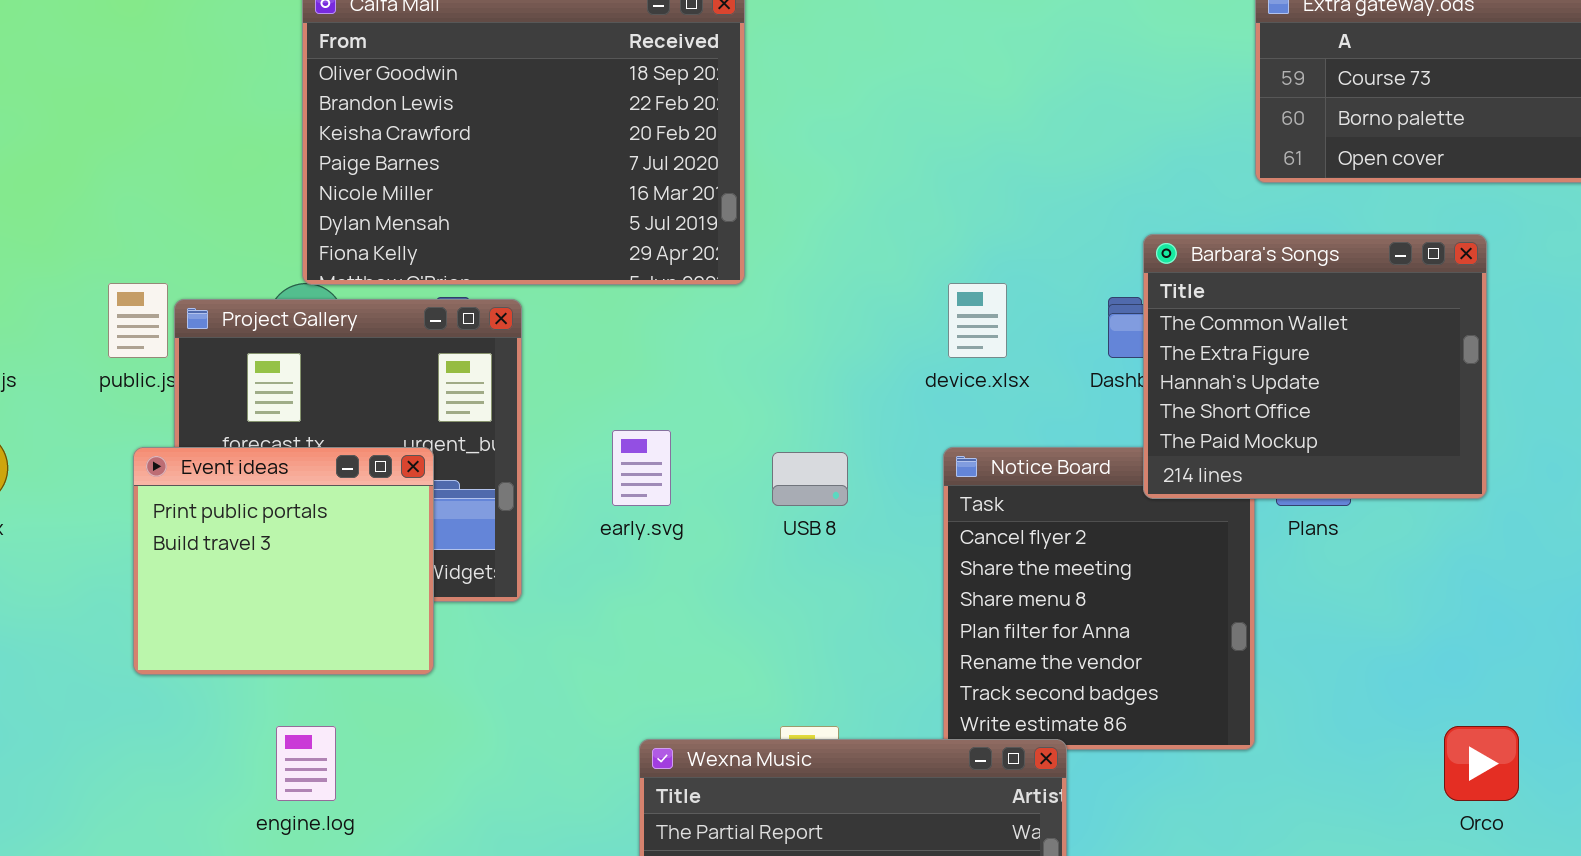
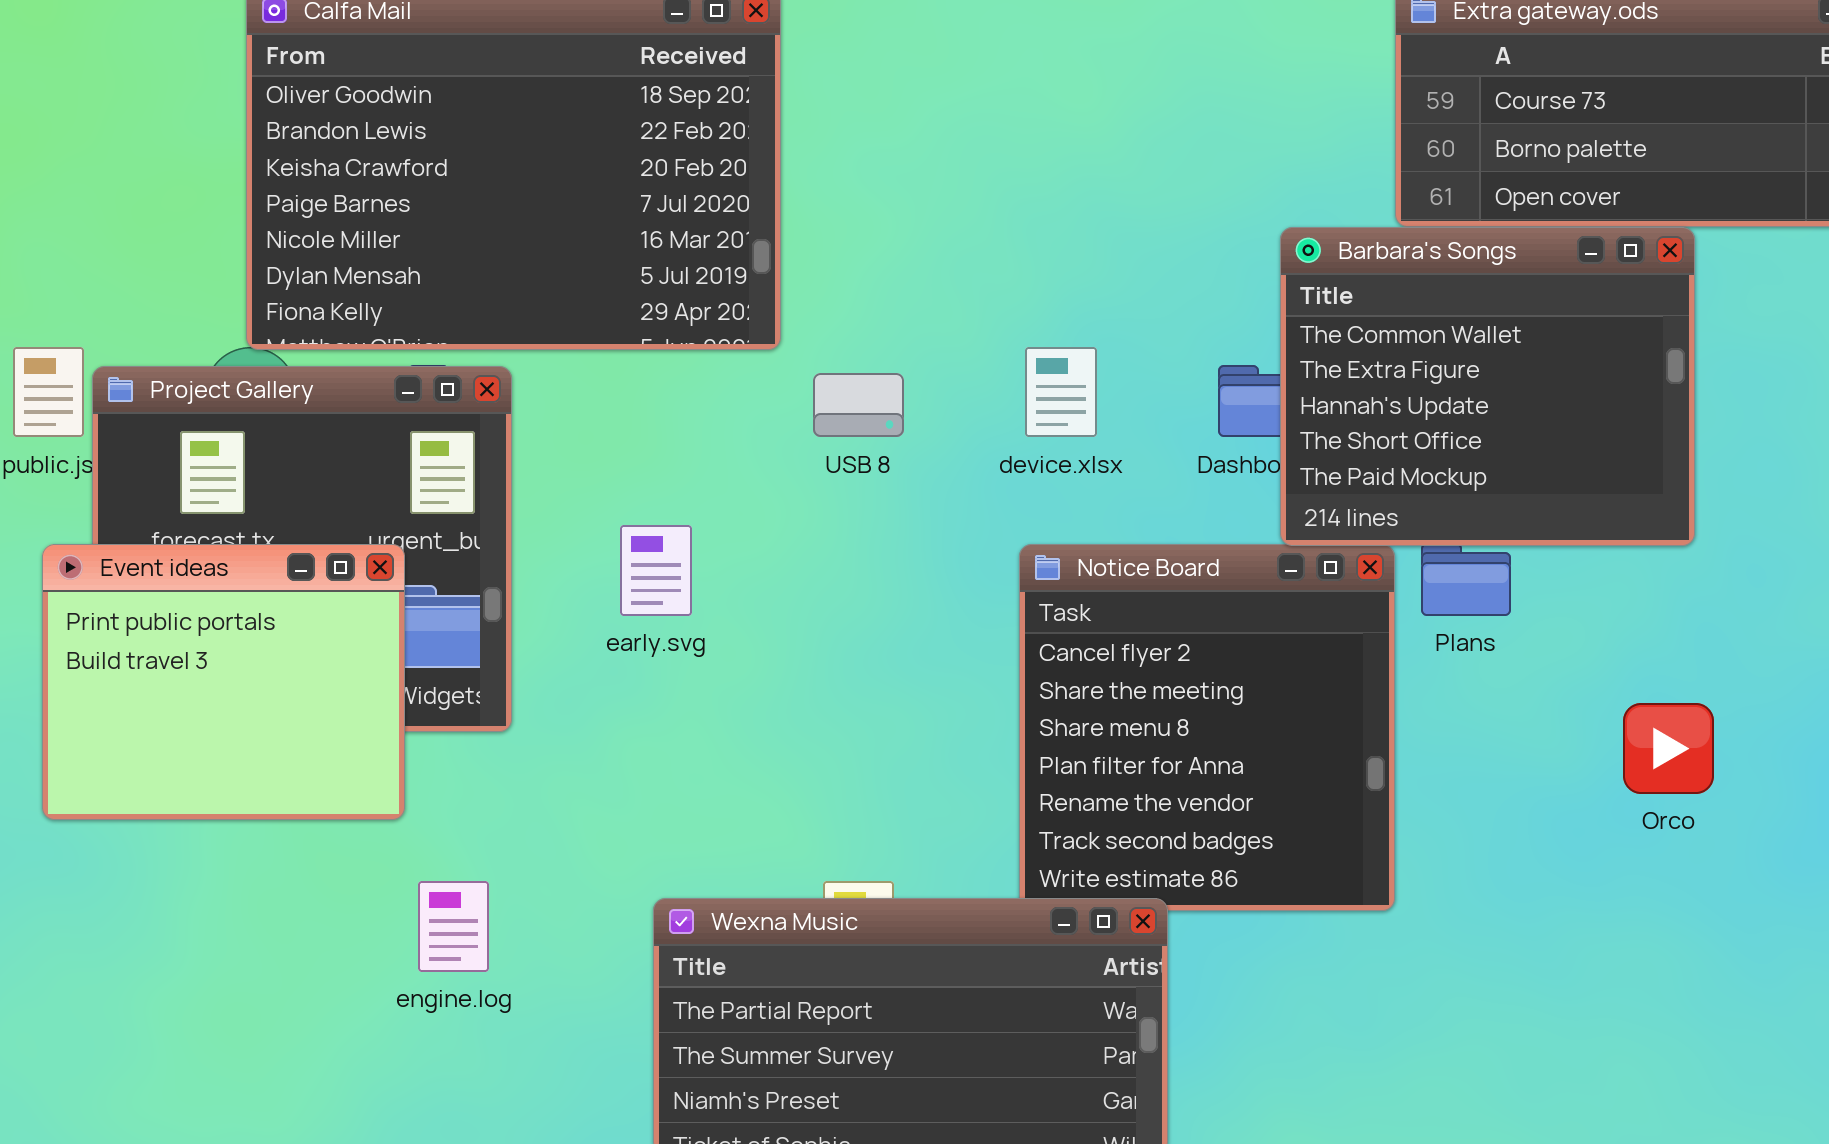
Barbara's Songs: [1143,234,1487,499] -> [1280,227,1695,546], moved
USB 8: [772,452,848,506] -> [813,373,904,437], moved
engine.log: [276,726,336,801] -> [418,881,489,972], moved
Orco: [1444,726,1519,801] -> [1623,703,1714,794], moved

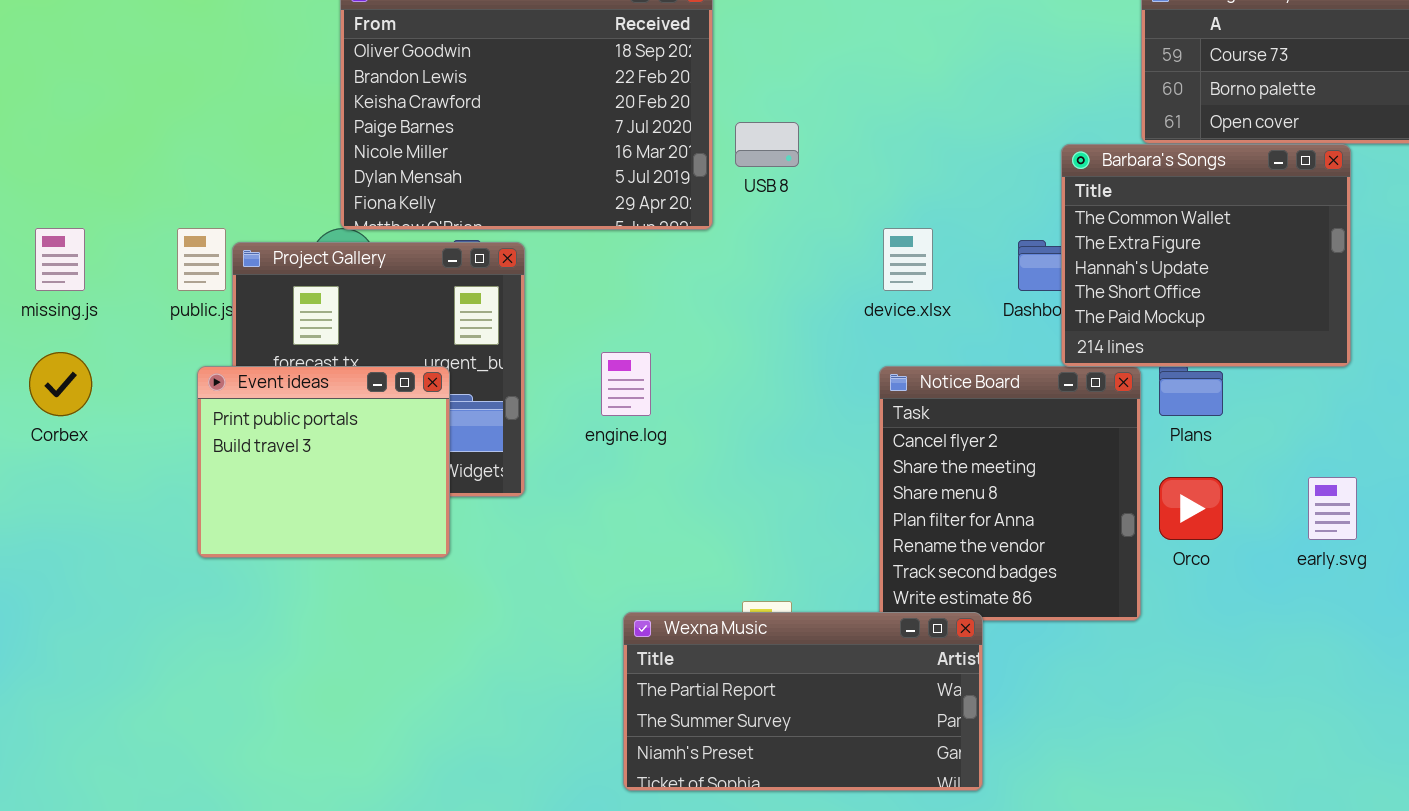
USB 8: [813,373,904,437] -> [735,122,799,167], moved
early.svg: [620,525,692,616] -> [1308,477,1357,540], moved
Orco: [1623,703,1714,794] -> [1159,477,1223,540], moved
engine.log: [418,881,489,972] -> [601,352,651,416], moved

